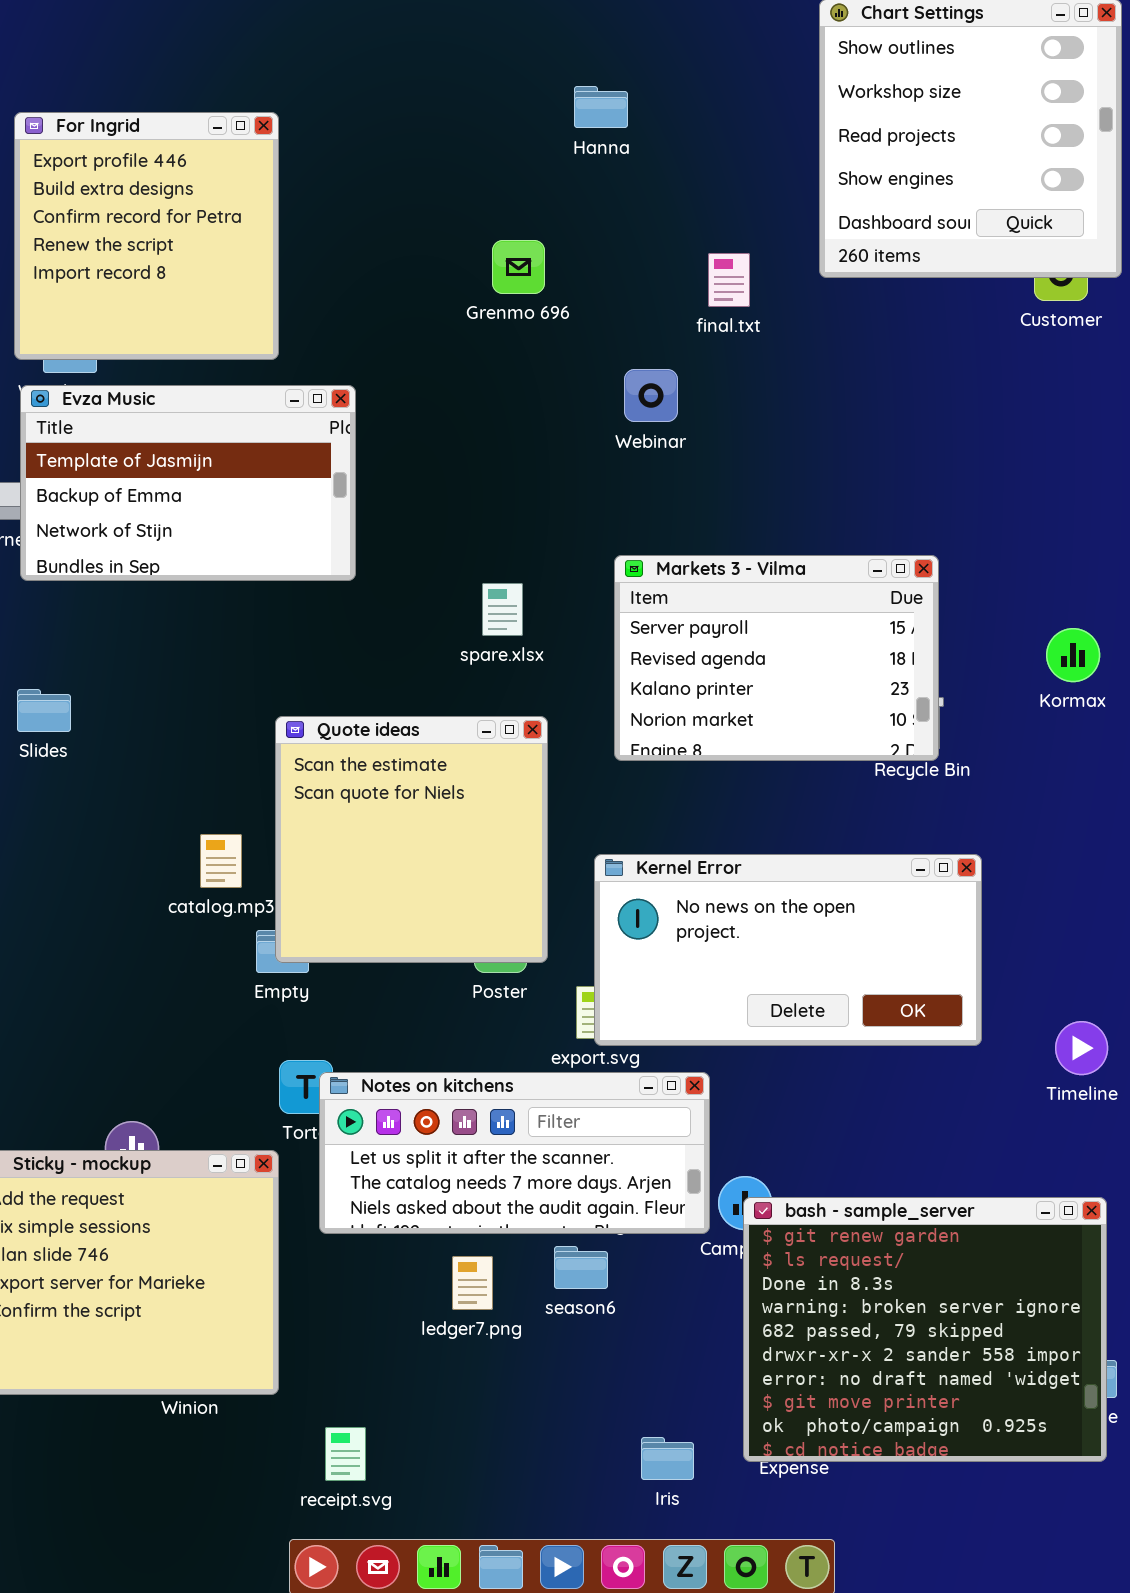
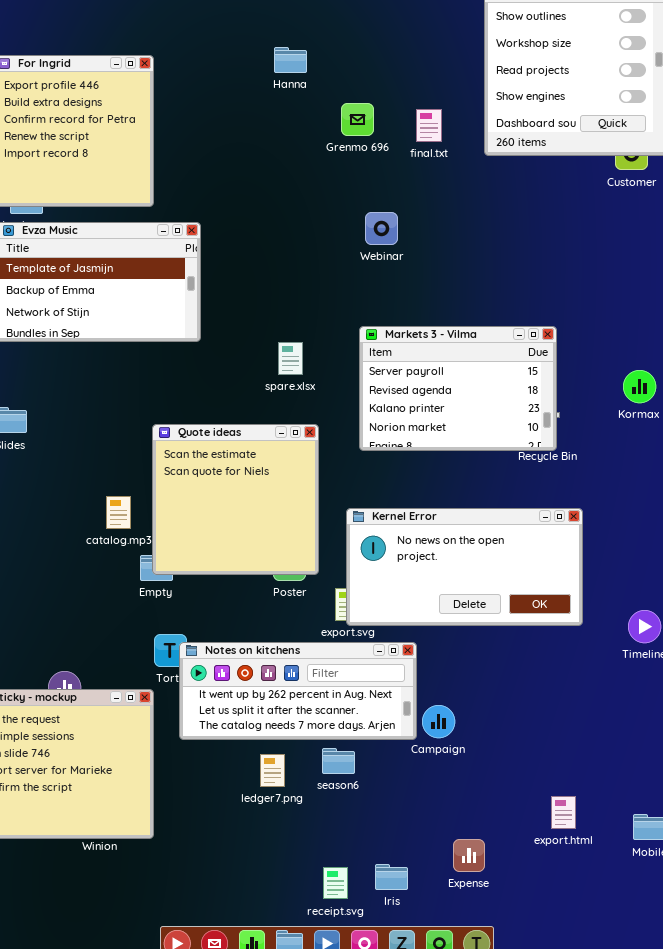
Hanna: [574,86,628,128] -> [274,47,307,73], moved
Grenmo 696: [492,240,545,294] -> [341,103,374,136], moved
final.txt: [708,253,750,307] -> [416,109,442,142], moved
Notes on kitchens: [319,1072,710,1234] -> [179,642,417,740], scrolled up 1 row
bash - sample_server: [743,1197,1107,1462] -> none, closed
receipt.svg: [325,1427,366,1481] -> [323,867,348,899], moved

